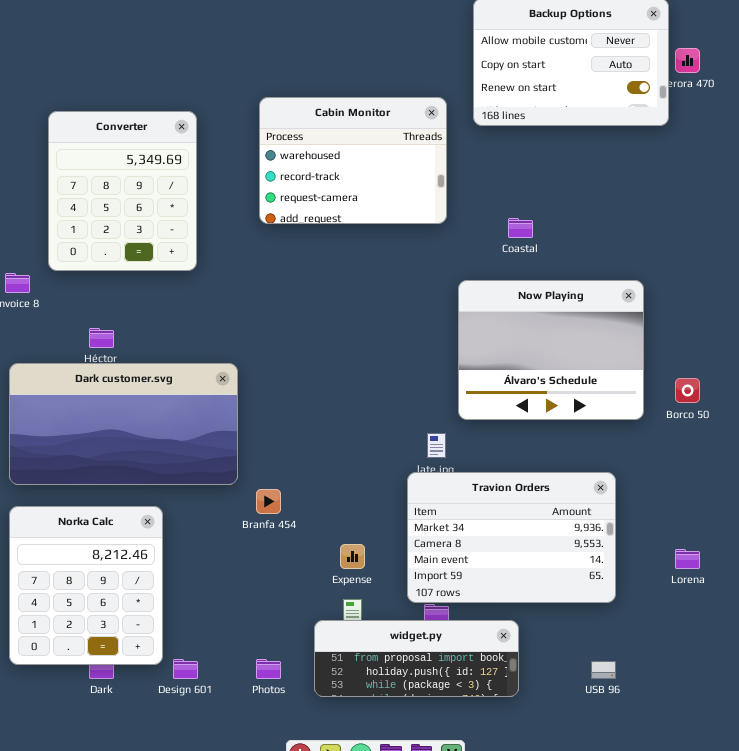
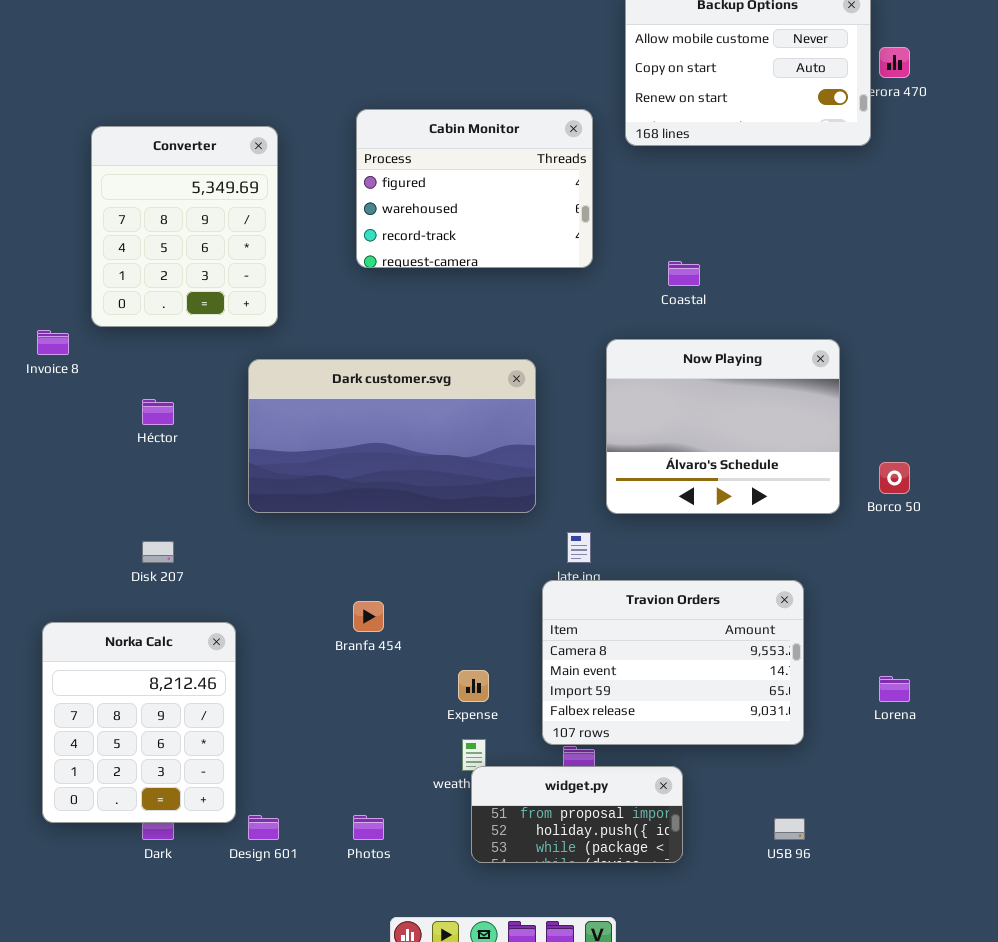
Cabin Monitor: [259,97,447,224] -> [356,109,593,268], scrolled up 1 row
Dark customer.svg: [9,363,238,485] -> [248,359,536,513], moved
Travion Orders: [407,472,616,603] -> [542,580,804,745], scrolled down 1 row
widget.py: [314,620,519,697] -> [471,766,683,863], resized

